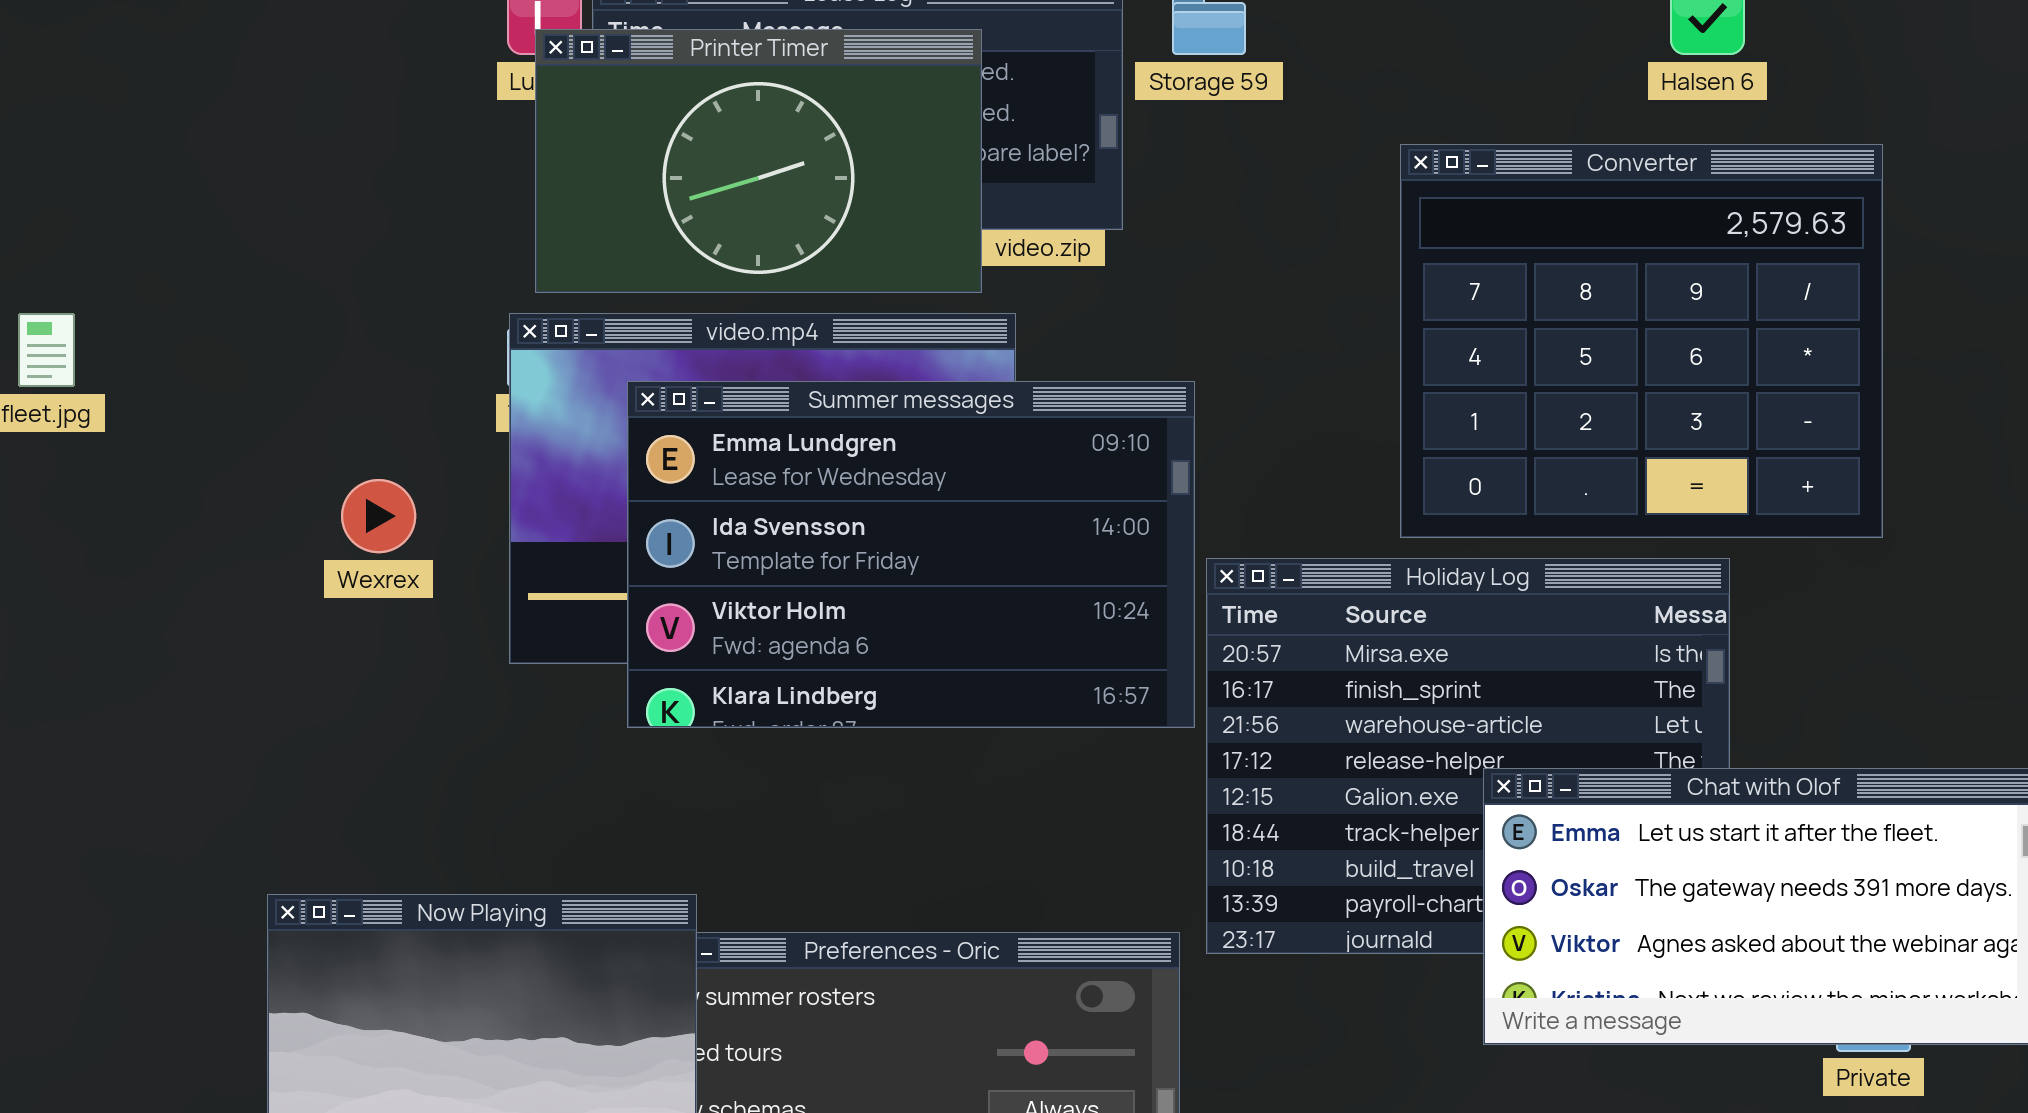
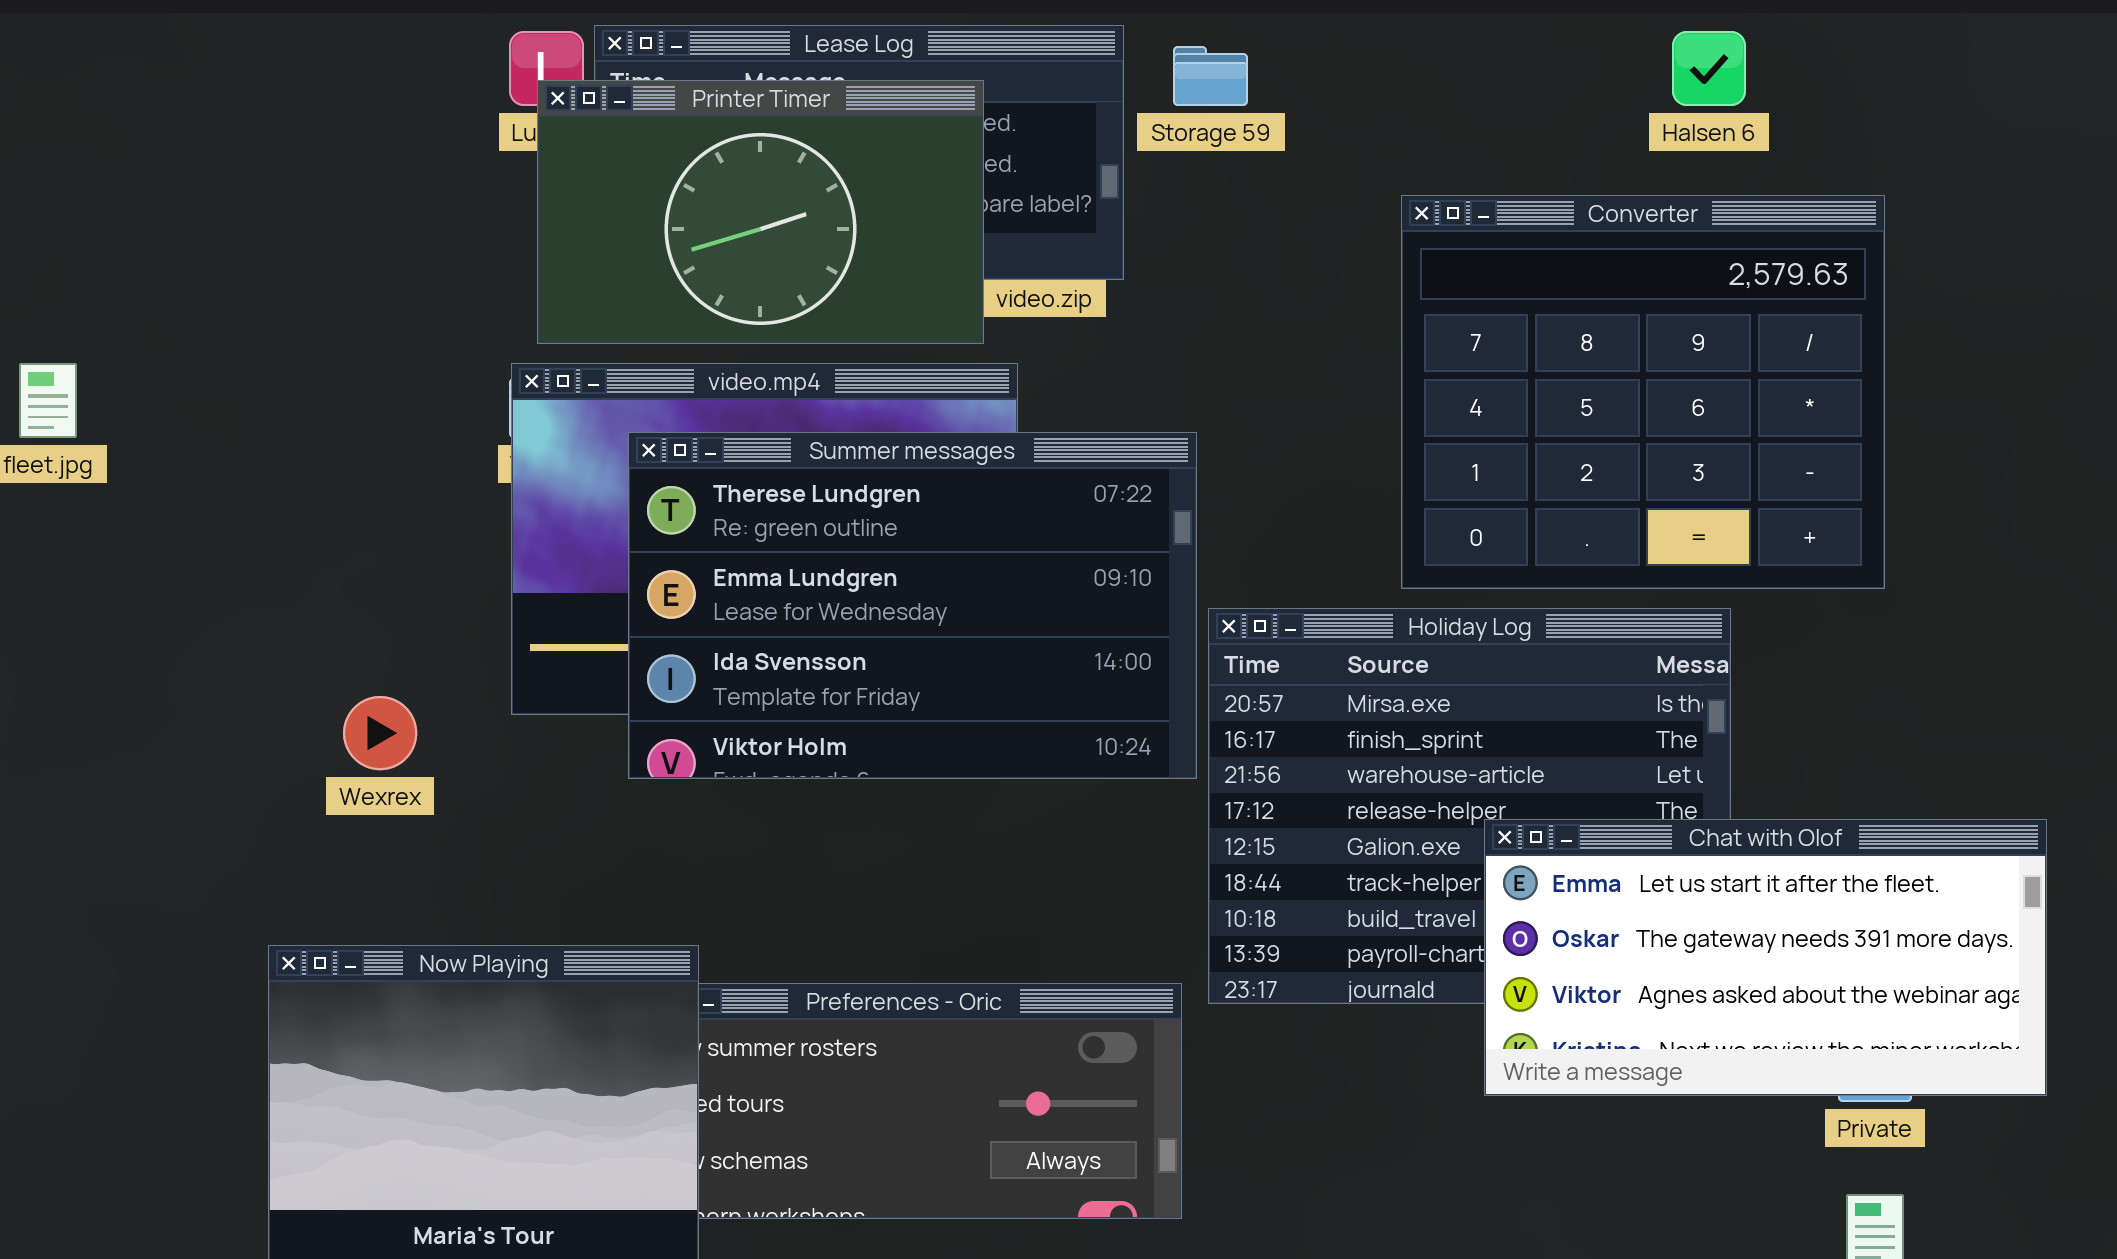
Summer messages: [627,381,1195,728] -> [628,432,1197,779], scrolled up 1 row
Wexrex: [341,479,416,553] -> [343,696,417,770], moved

